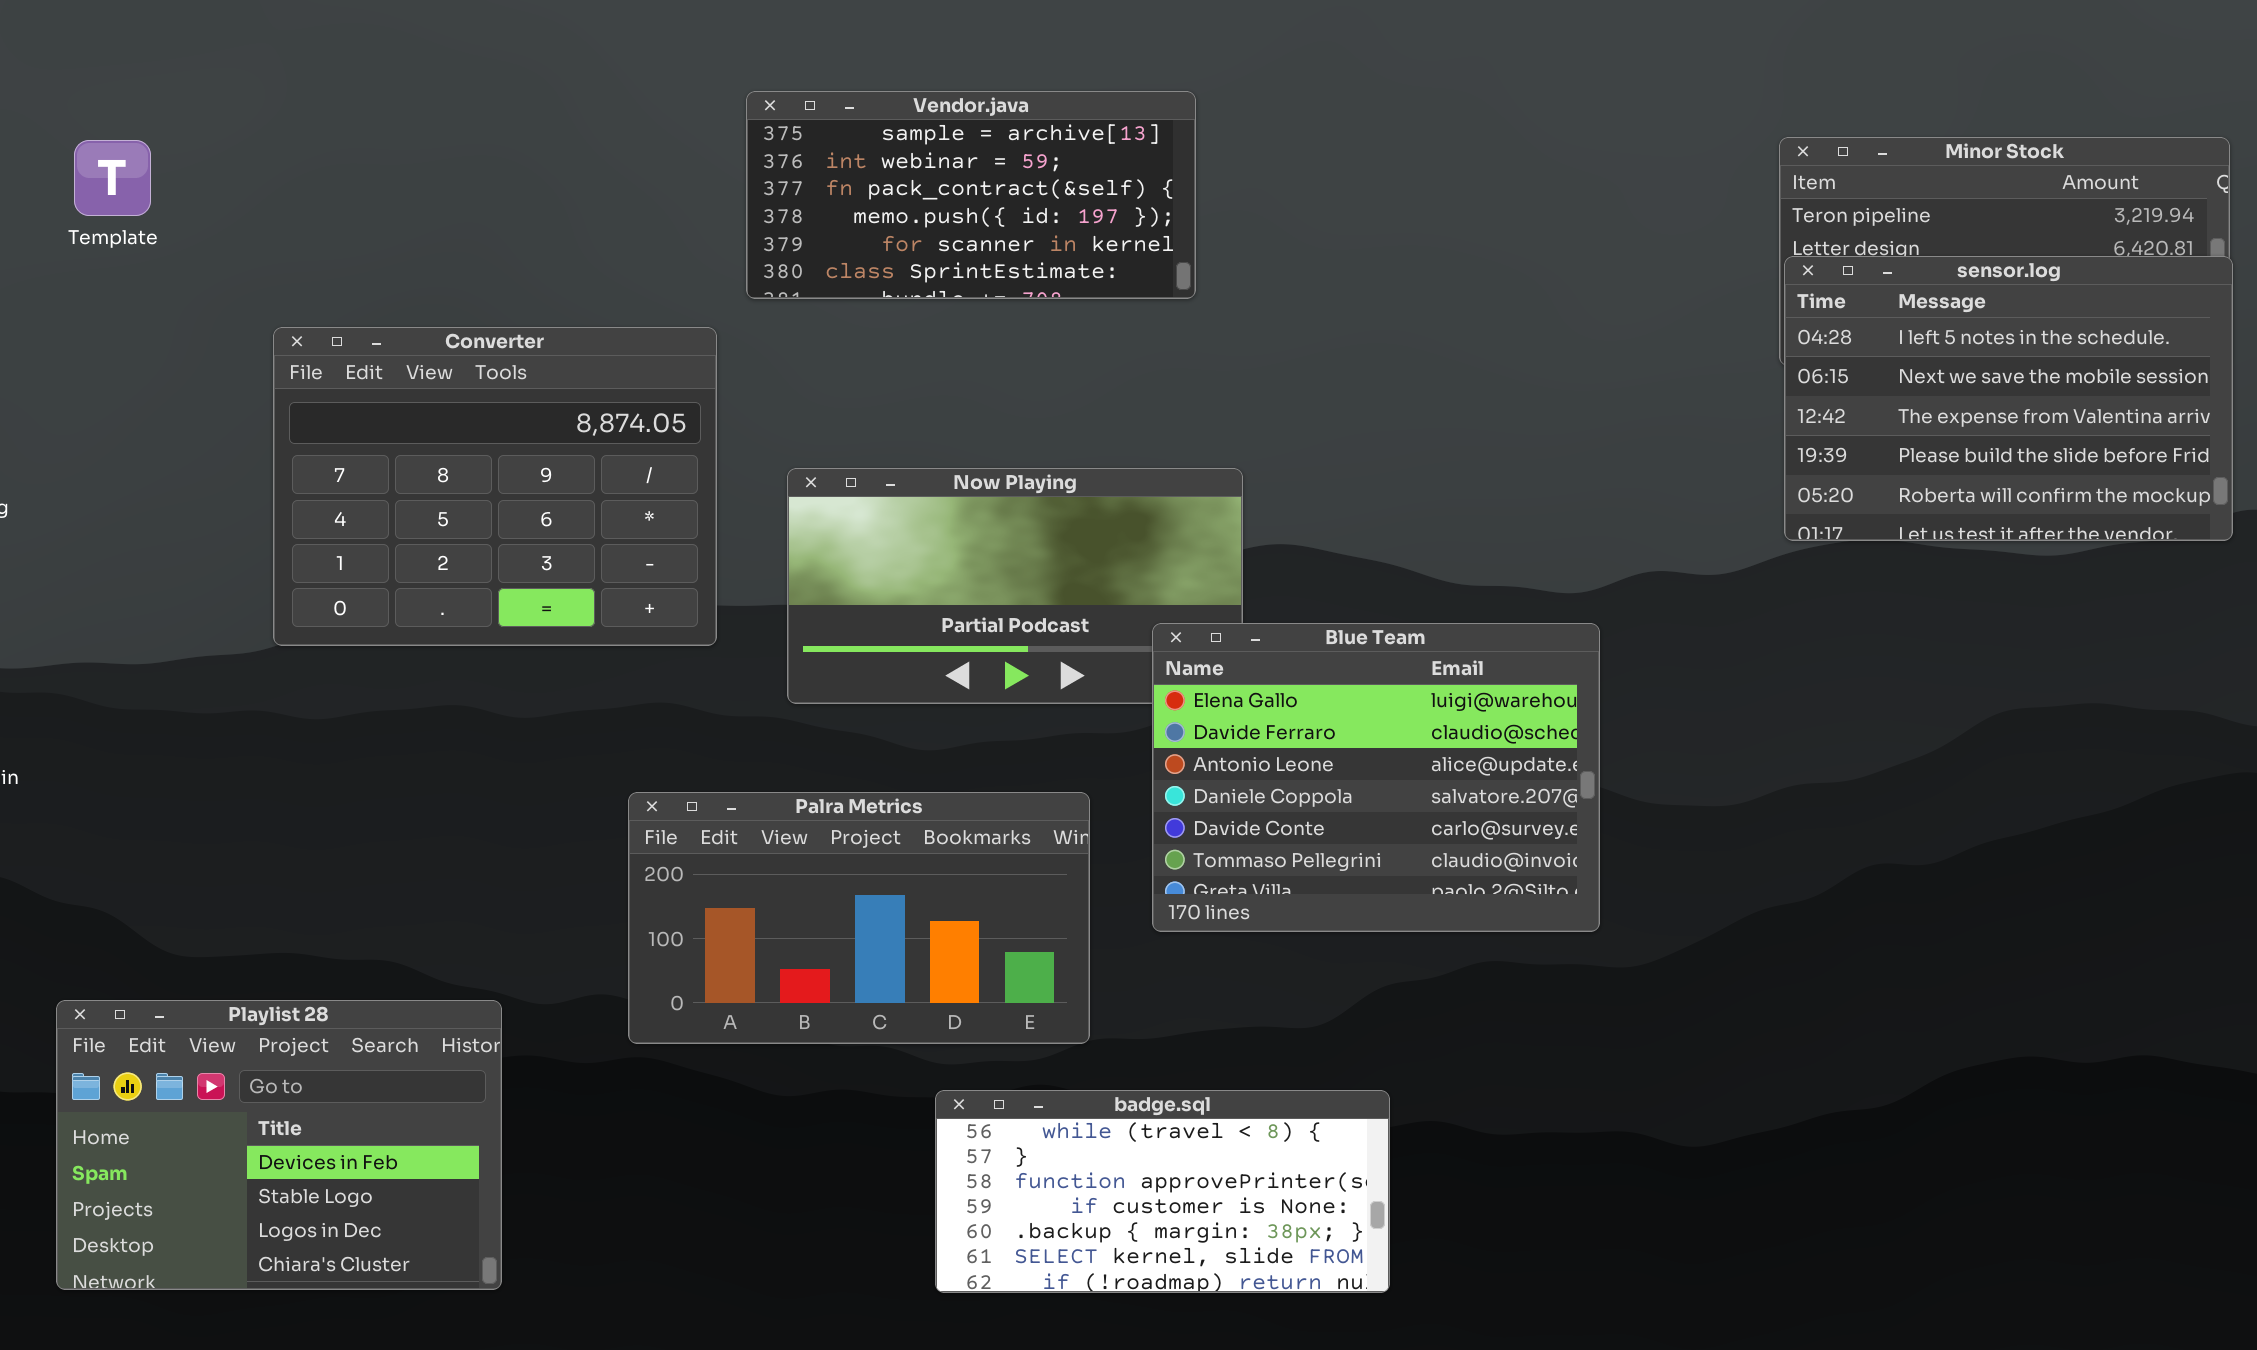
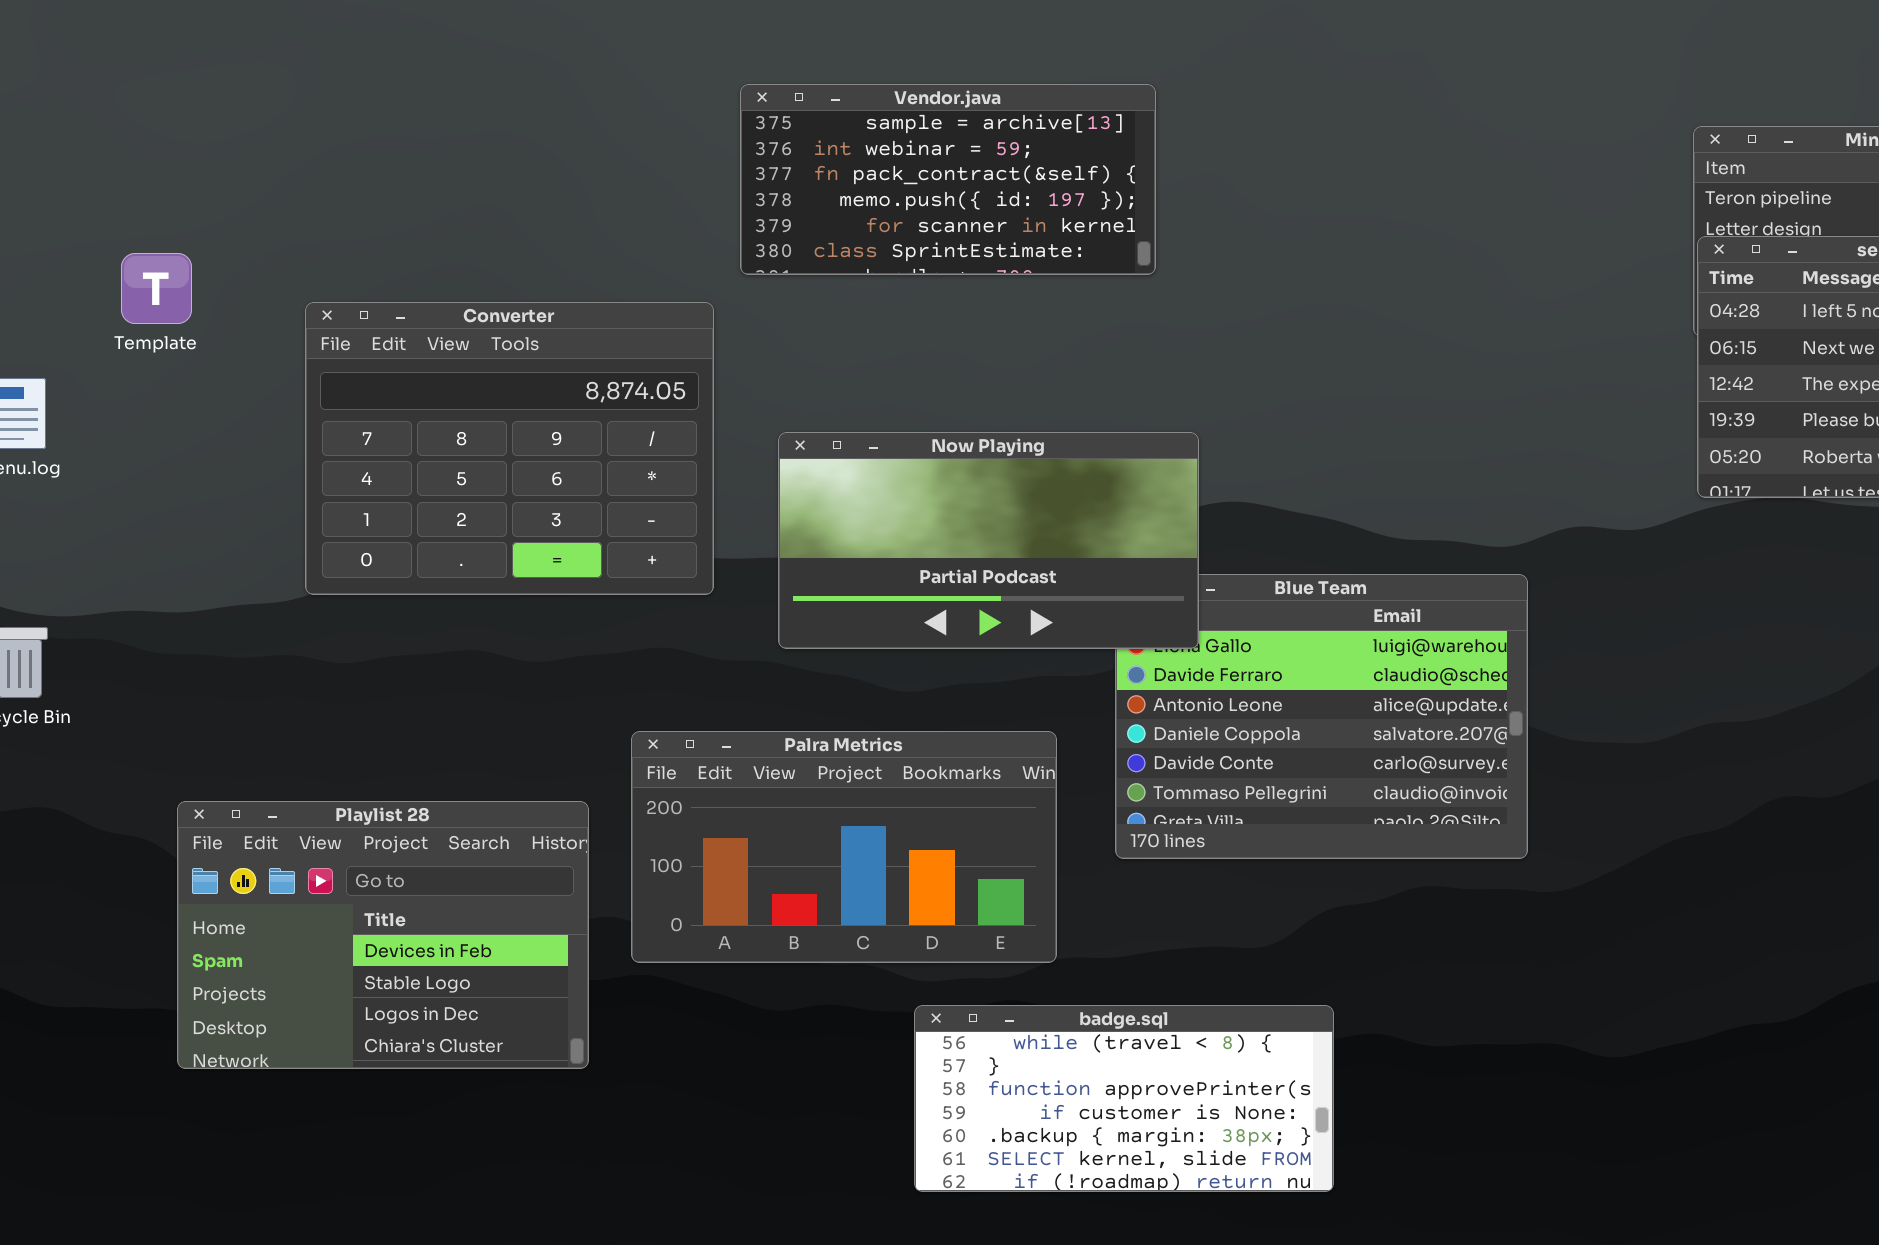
Template: [74,140,151,216] -> [121,253,192,324], moved
Now Playing: [787,468,1243,704] -> [778,432,1199,649], raised
Playlist 28: [56,1000,502,1290] -> [177,801,589,1069], moved

